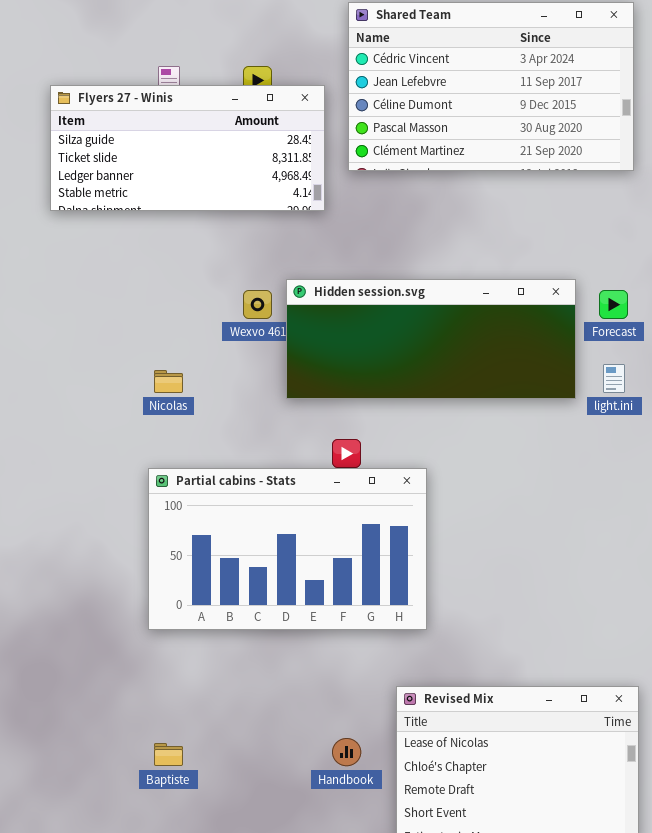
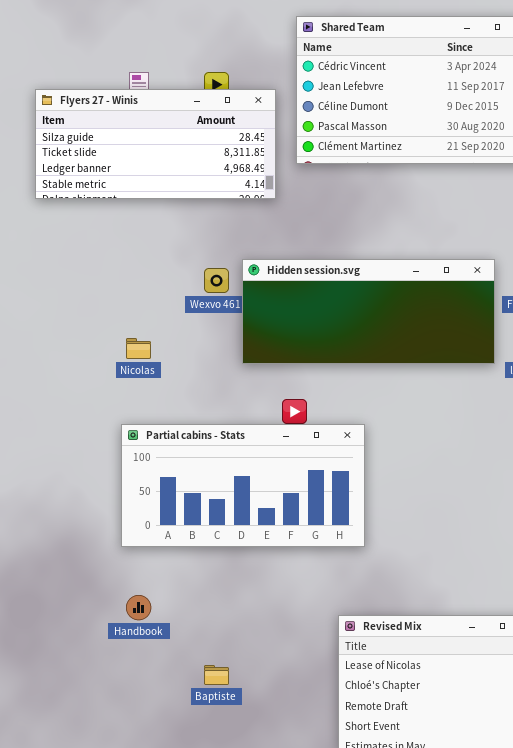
Partial cabins - Stats: [148,468,427,630] -> [121,424,365,547], resized
Handbook: [332,738,361,766] -> [126,595,151,620], moved
Baptiste: [154,743,183,766] -> [204,665,229,685], moved

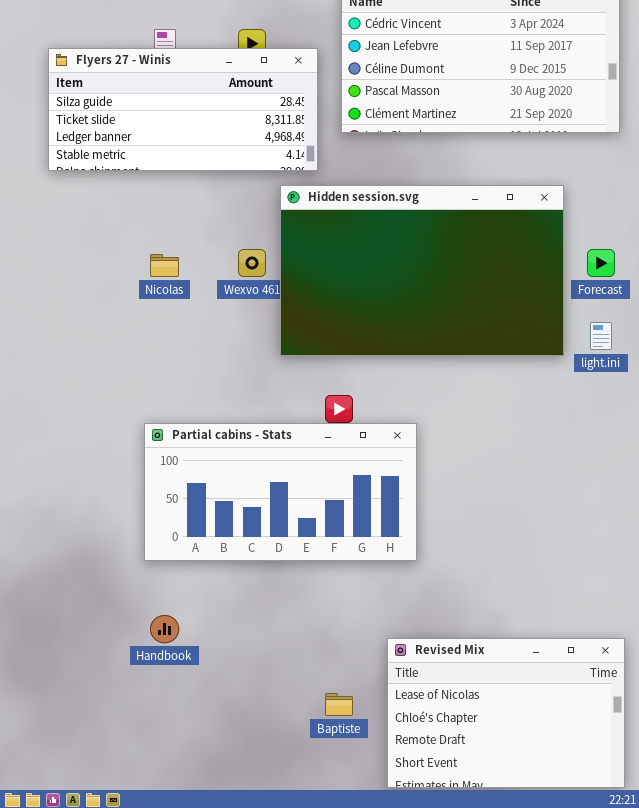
Hidden session.svg: [242,259,495,364] -> [280,185,564,356], resized
Nicolas: [126,338,151,359] -> [150,254,179,277], moved
Baptiste: [204,665,229,685] -> [325,693,353,716], moved

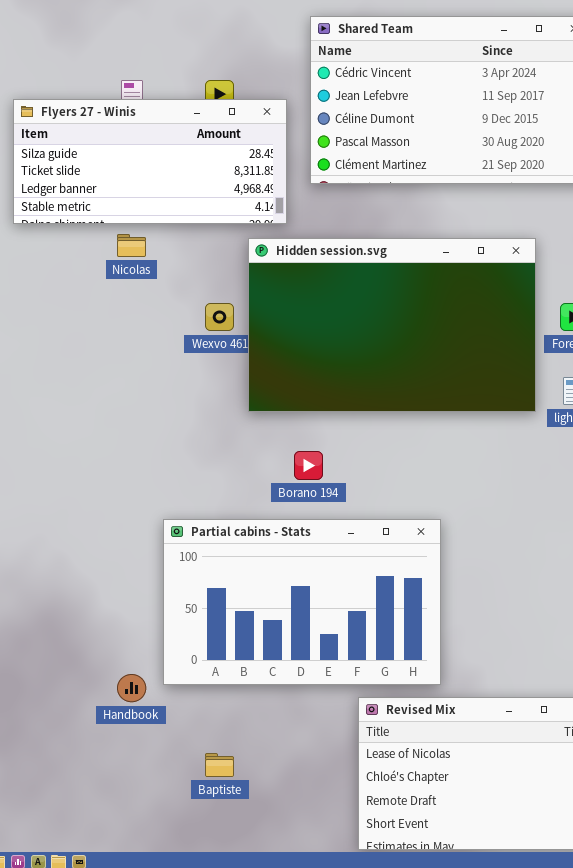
Nicolas: [150,254,179,277] -> [117,234,146,257], moved
Partial cabins - Stats: [144,423,417,561] -> [163,519,441,685], moved, resized
Baptiste: [325,693,353,716] -> [205,753,234,777], moved

